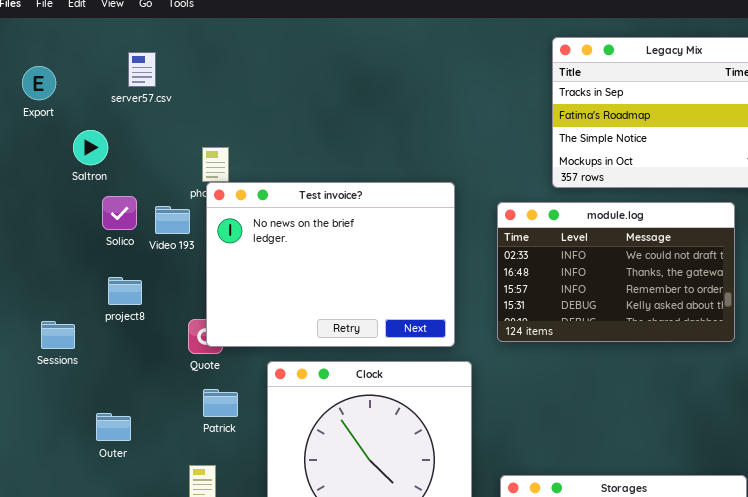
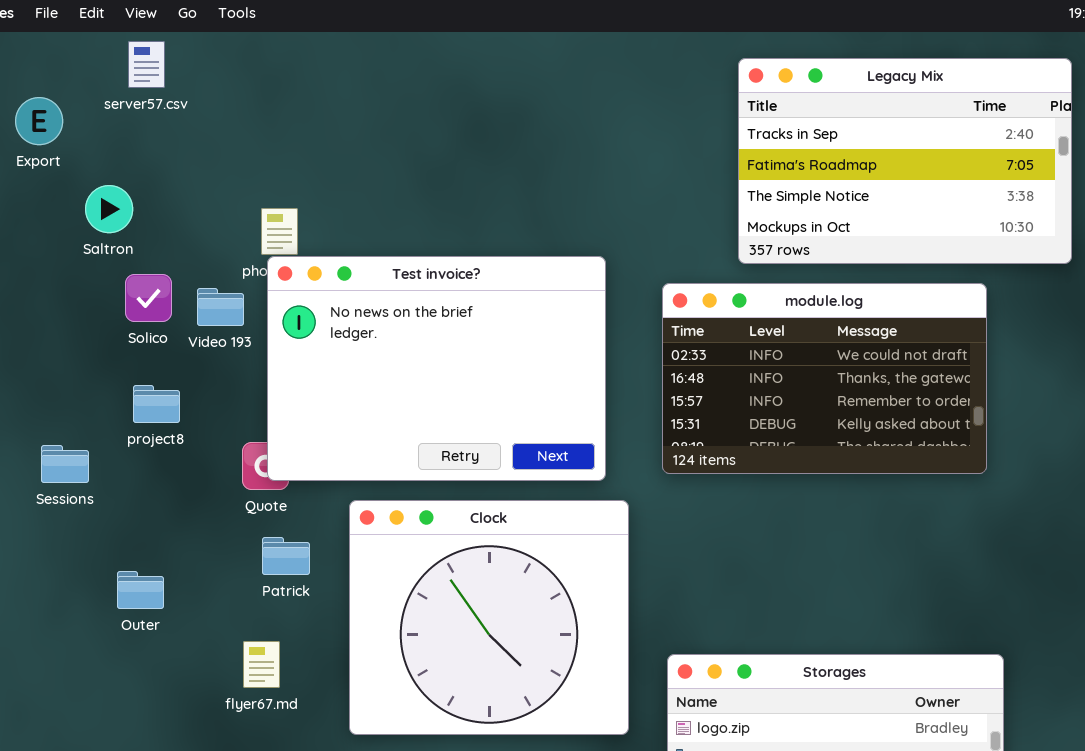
server57.csv: [128,52,156,87] -> [128,41,165,88], moved

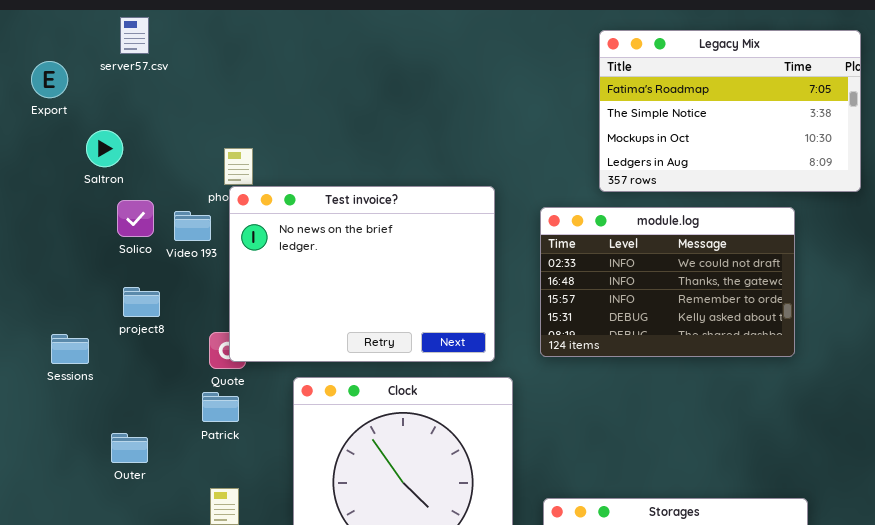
Legacy Mix: [738,58,1072,264] -> [599,30,861,192], scrolled down 1 row
Patrick: [262,537,310,575] -> [202,392,239,422], moved

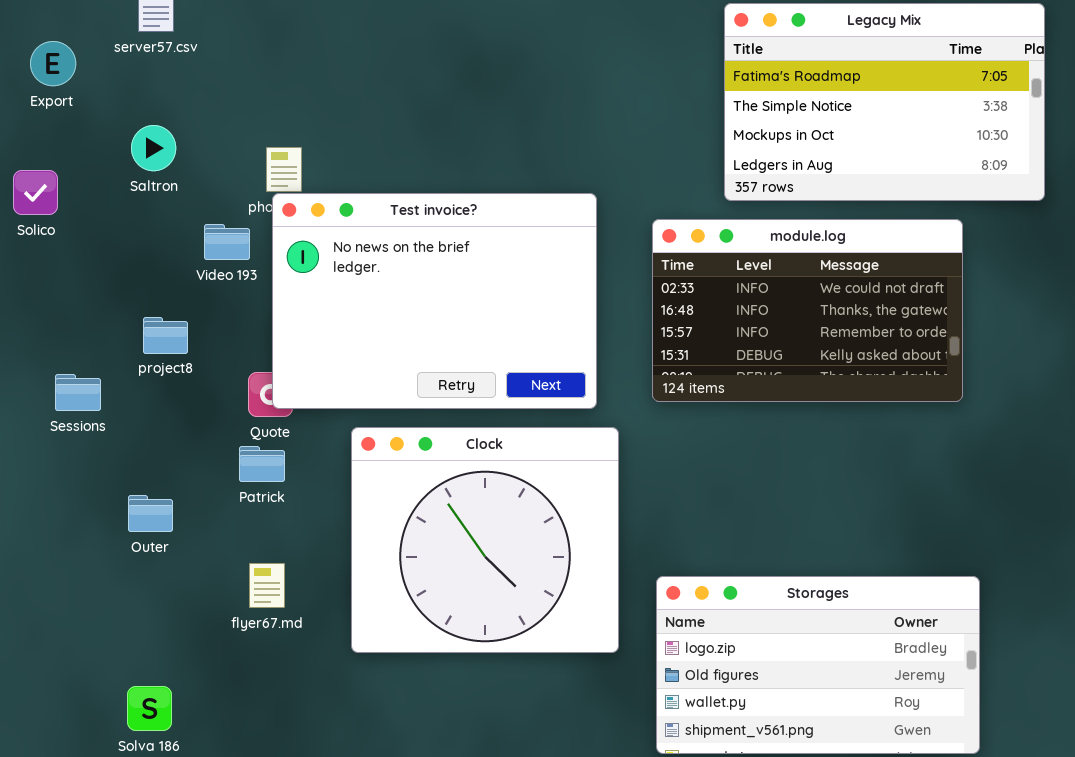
Saltron: [86,130,123,167] -> [131,125,176,171], moved
Solico: [117,200,154,237] -> [13,170,58,215], moved

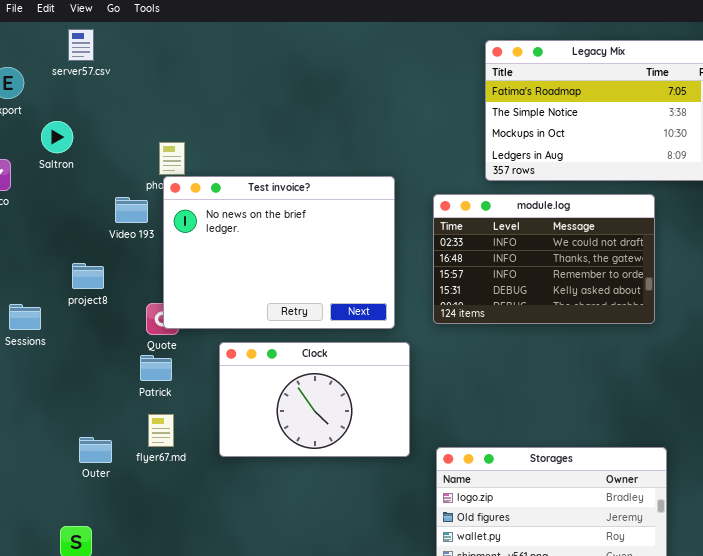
Saltron: [131,125,176,171] -> [41,121,73,153], moved
Clock: [351,427,619,653] -> [219,342,410,457], resized
Outer: [128,495,173,532] -> [79,437,112,463], moved
flyer67.md: [249,563,285,608] -> [148,414,174,447], moved

